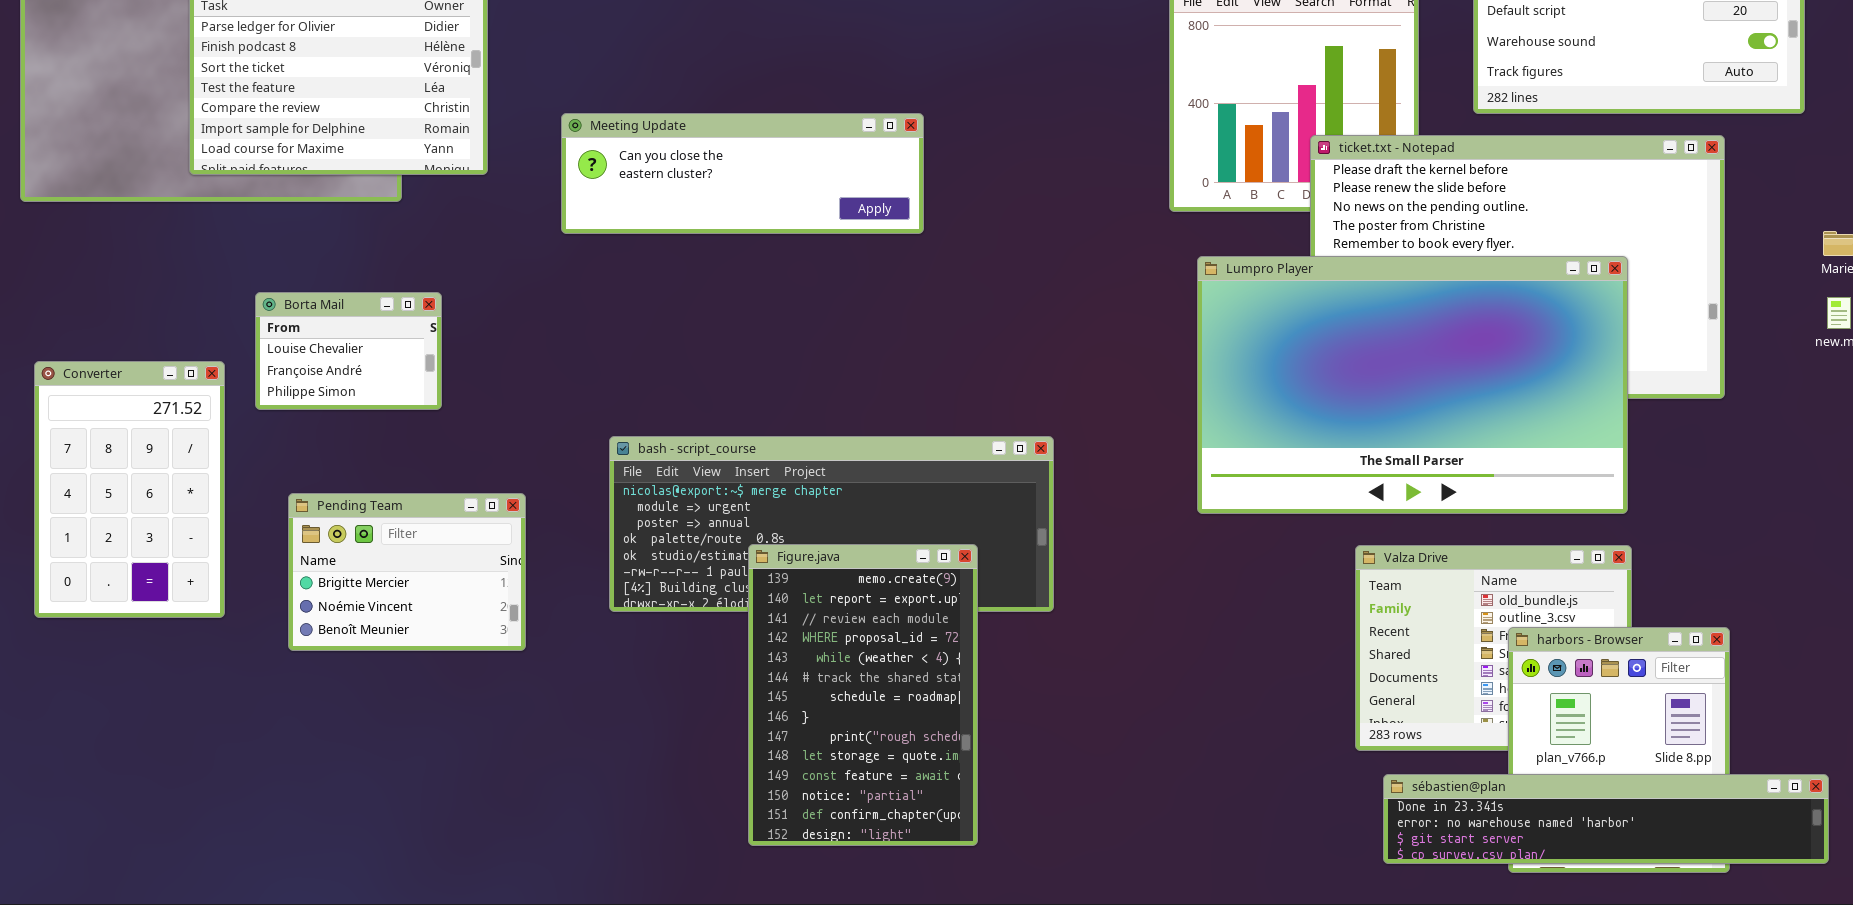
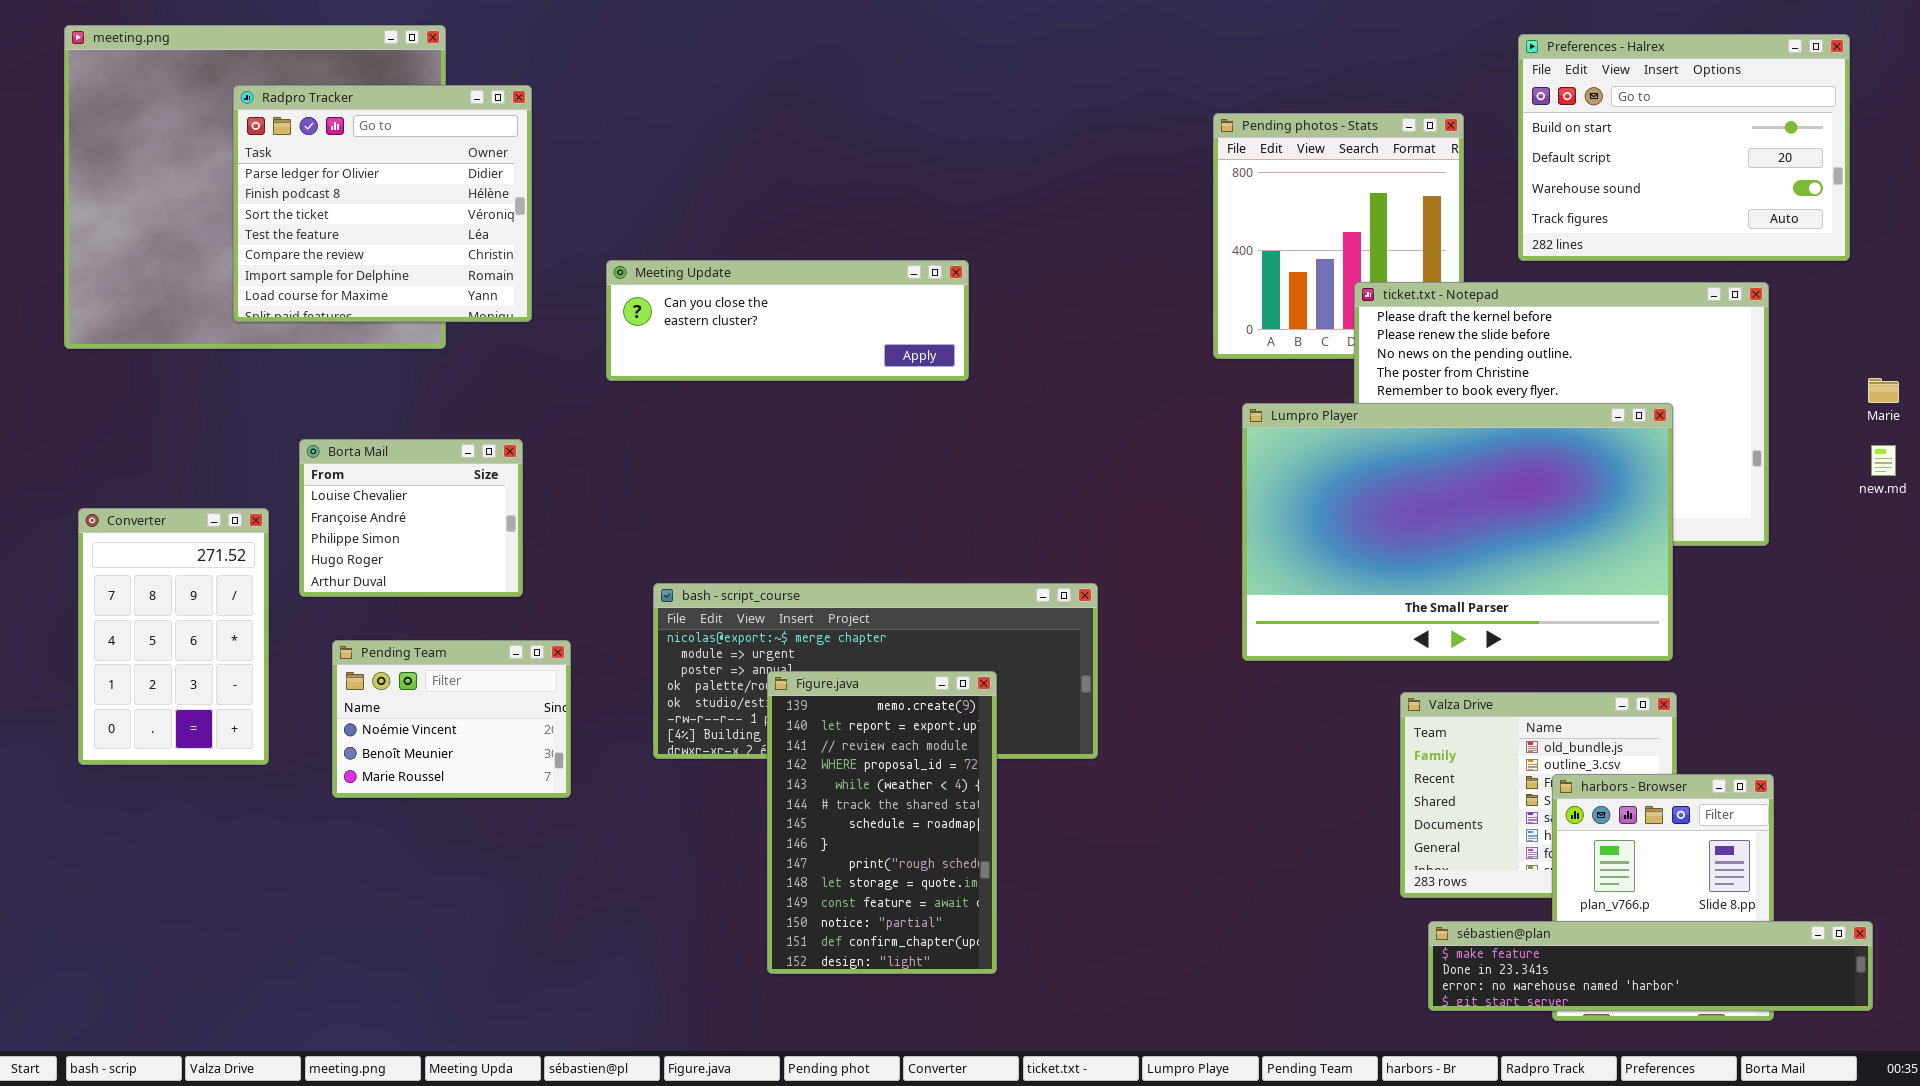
Borta Mail: [255,292,442,410] -> [299,439,523,597], resized
Pending Team: [288,493,526,651] -> [332,640,571,798], scrolled down 1 row
Figure.java: [748,544,978,846] -> [767,671,997,974], moved
sébastien@plan: [1383,774,1829,864] -> [1428,921,1873,1011], scrolled up 1 row

